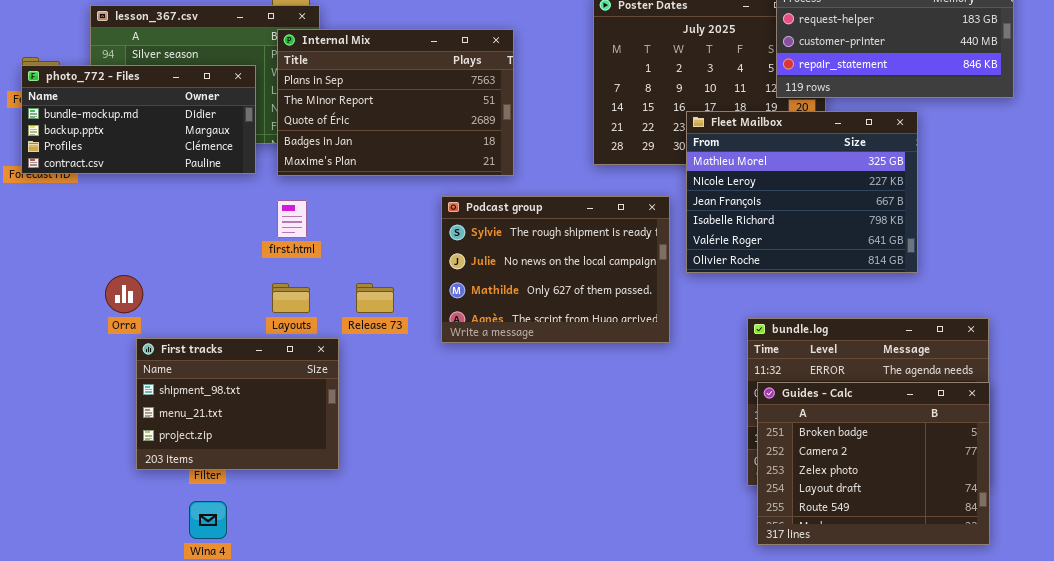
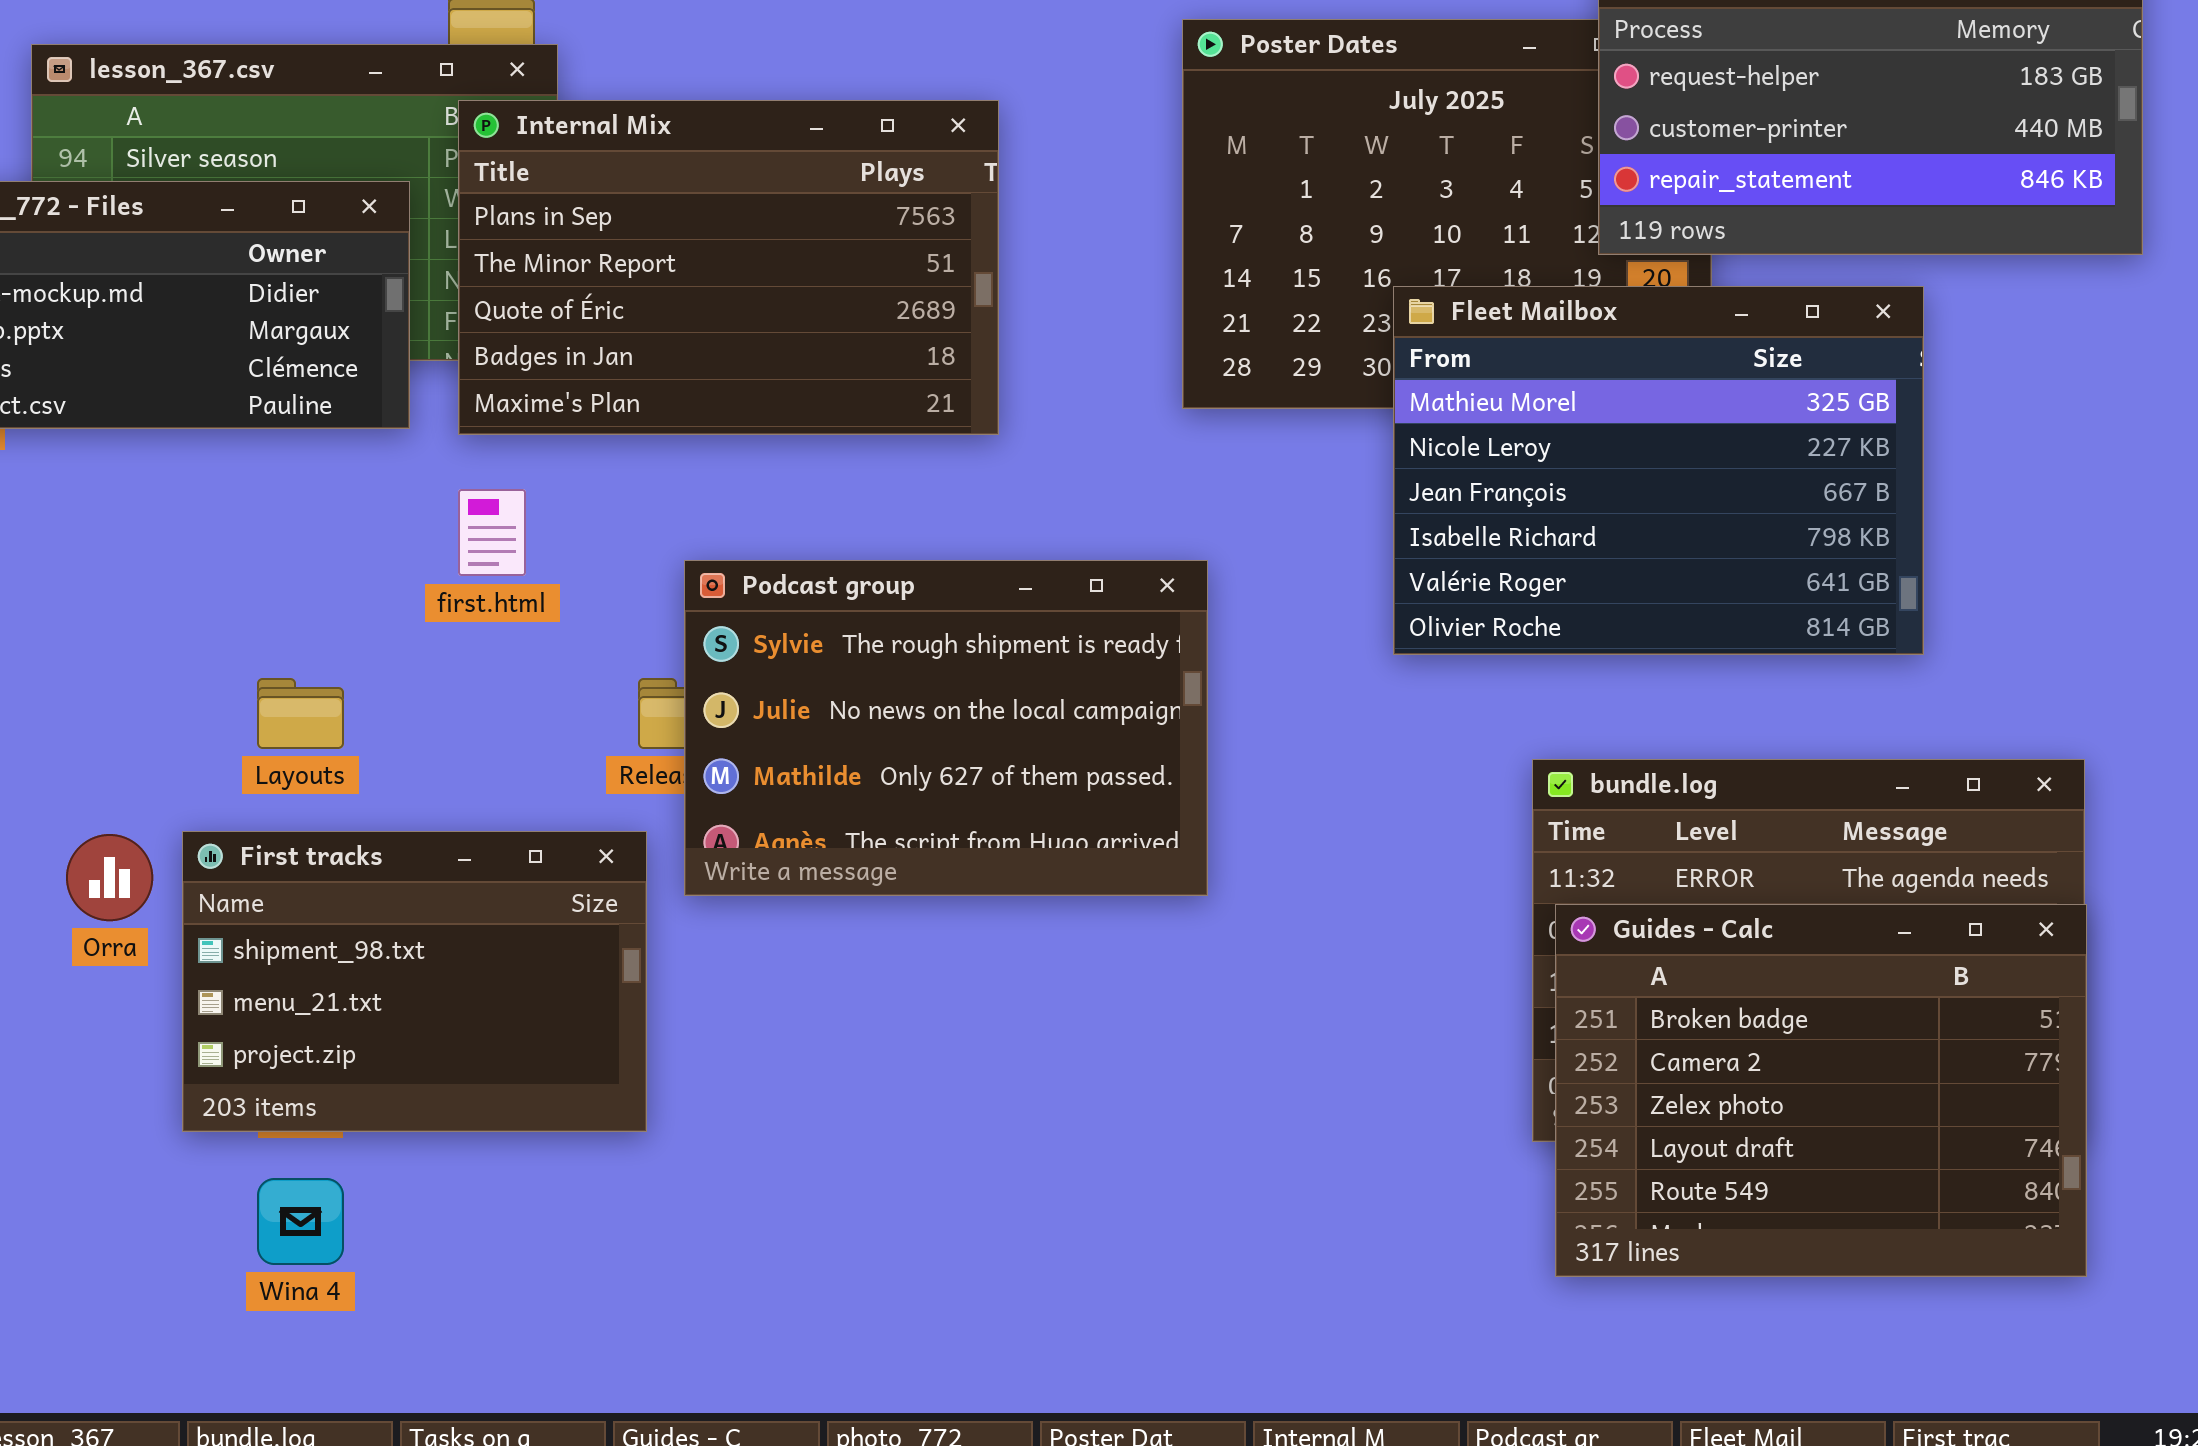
Podcast group: [441,196,670,343] -> [684,560,1208,896], moved
Orra: [105,275,143,313] -> [66,834,153,921], moved
Layouts: [272,283,310,313] -> [257,678,344,749], moved
First tracks: [136,338,339,470] -> [182,831,647,1132], moved

